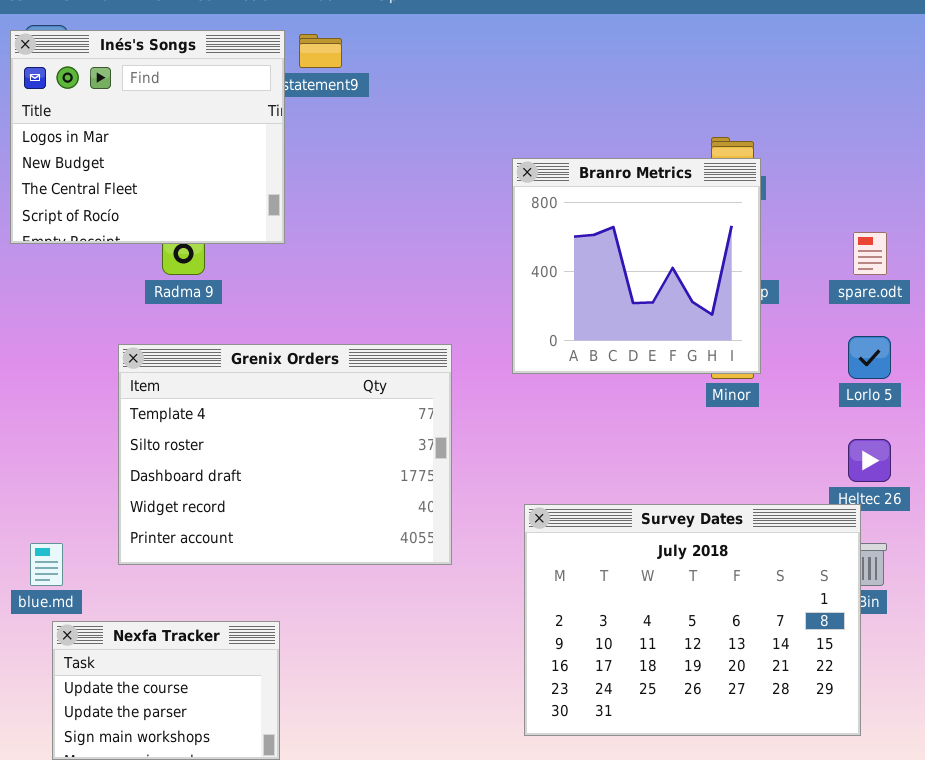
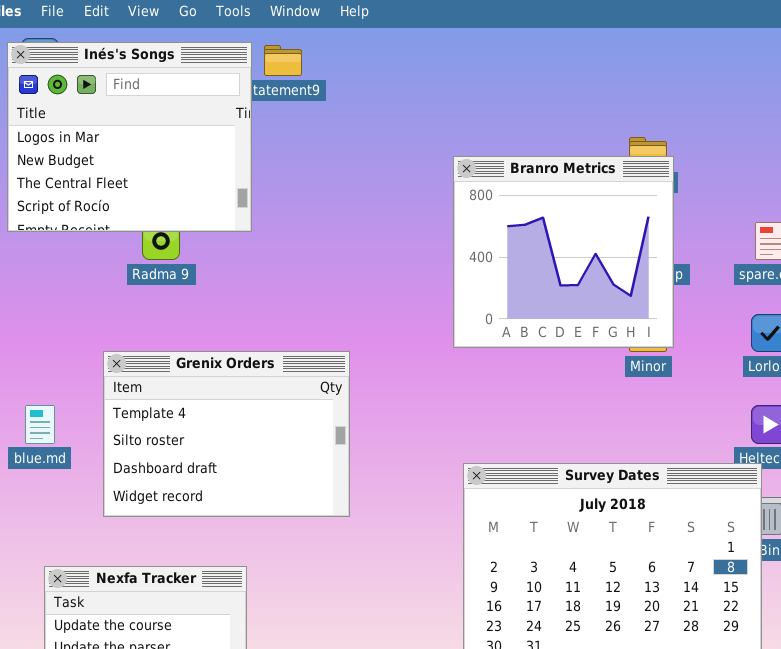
Grenix Orders: [118,344,452,565] -> [103,351,350,517], resized
blue.md: [30,543,63,586] -> [25,405,55,444], moved

